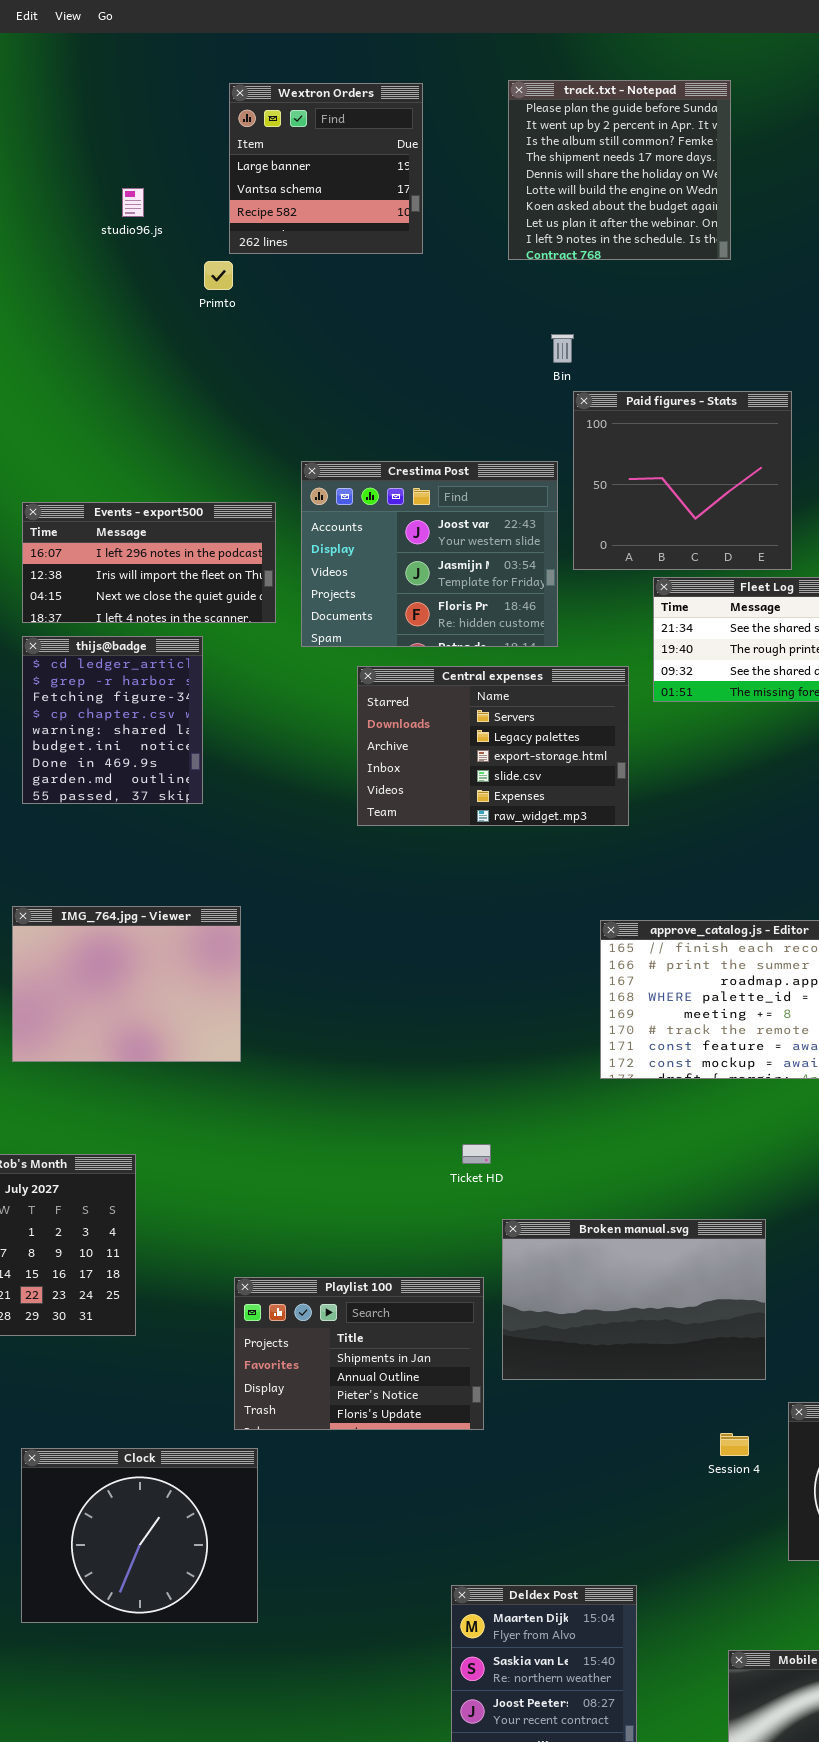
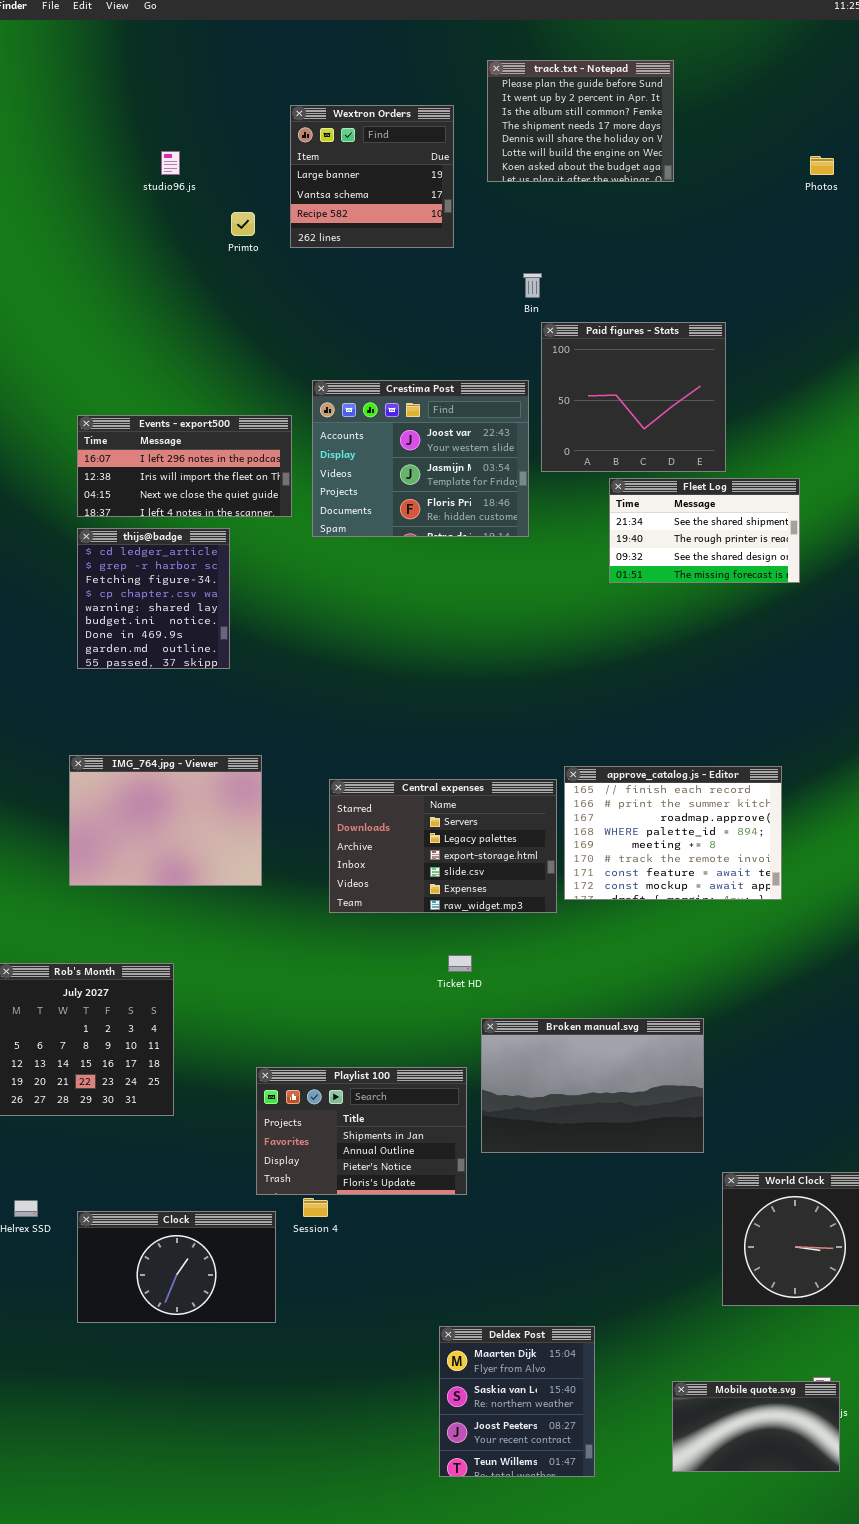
track.txt - Notepad: [508,80,731,260] -> [487,60,674,182], resized
Wextron Orders: [229,83,423,254] -> [290,105,454,248], moved
Central expenses: [357,666,629,826] -> [329,779,557,913], moved
Session 4: [720,1433,749,1456] -> [303,1198,328,1217], moved
Clock: [21,1448,258,1623] -> [77,1211,276,1323], resized

